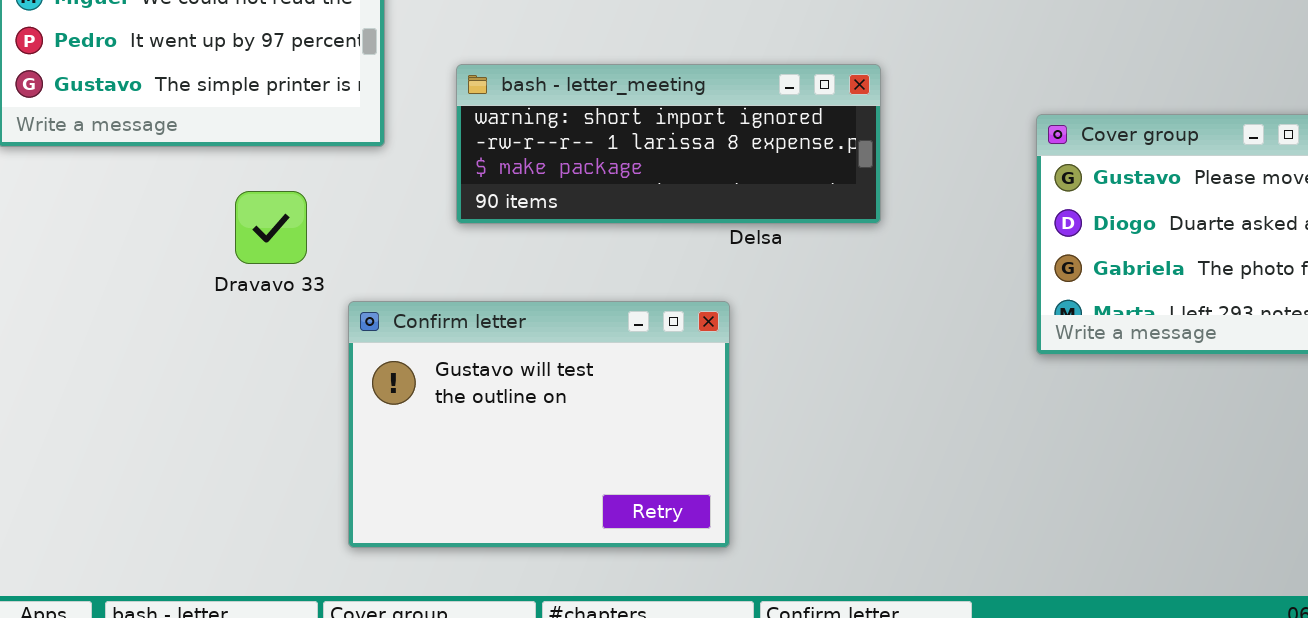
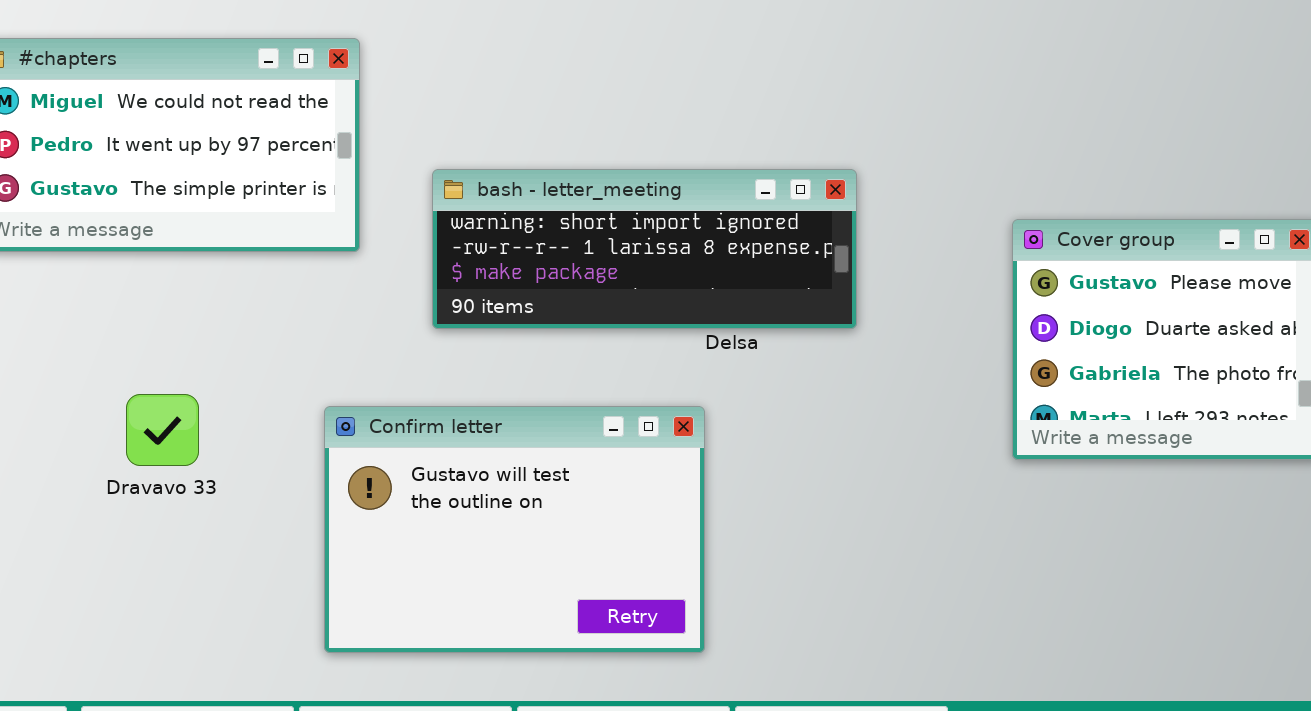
Dravavo 33: [235,191,307,264] -> [126,394,199,466], moved

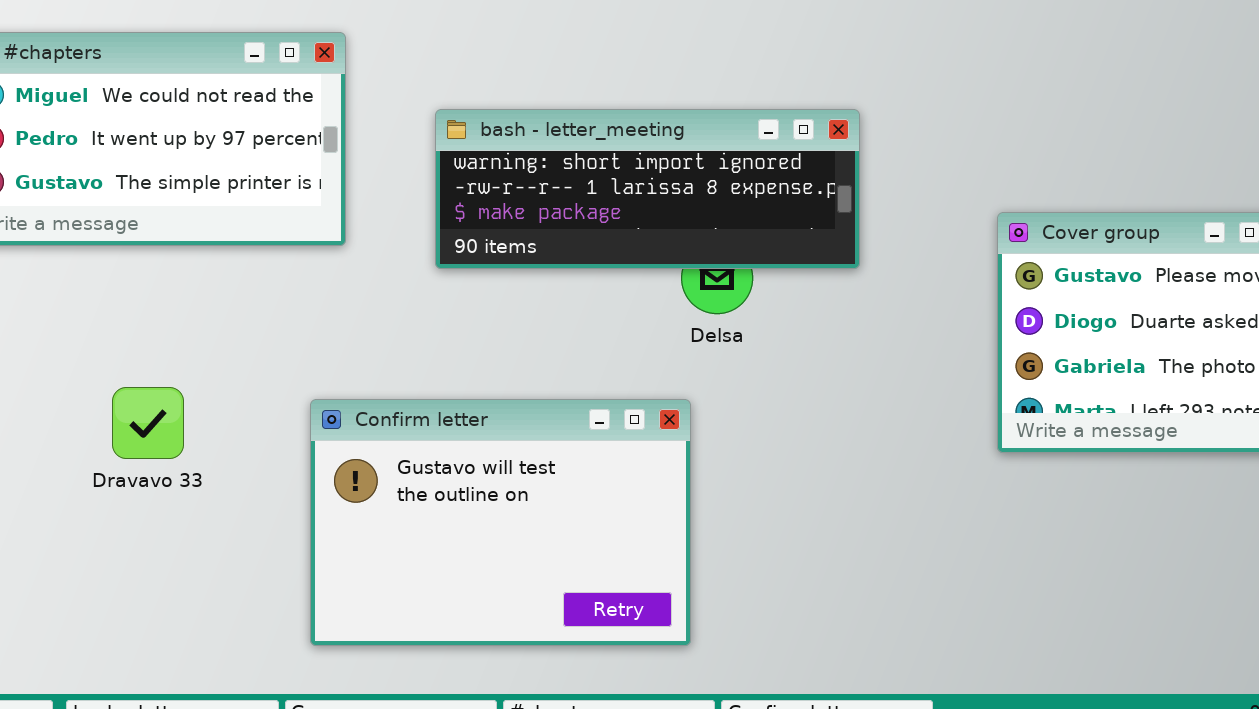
bash - letter_meeting: [432,169,857,329] -> [435,109,860,269], moved

